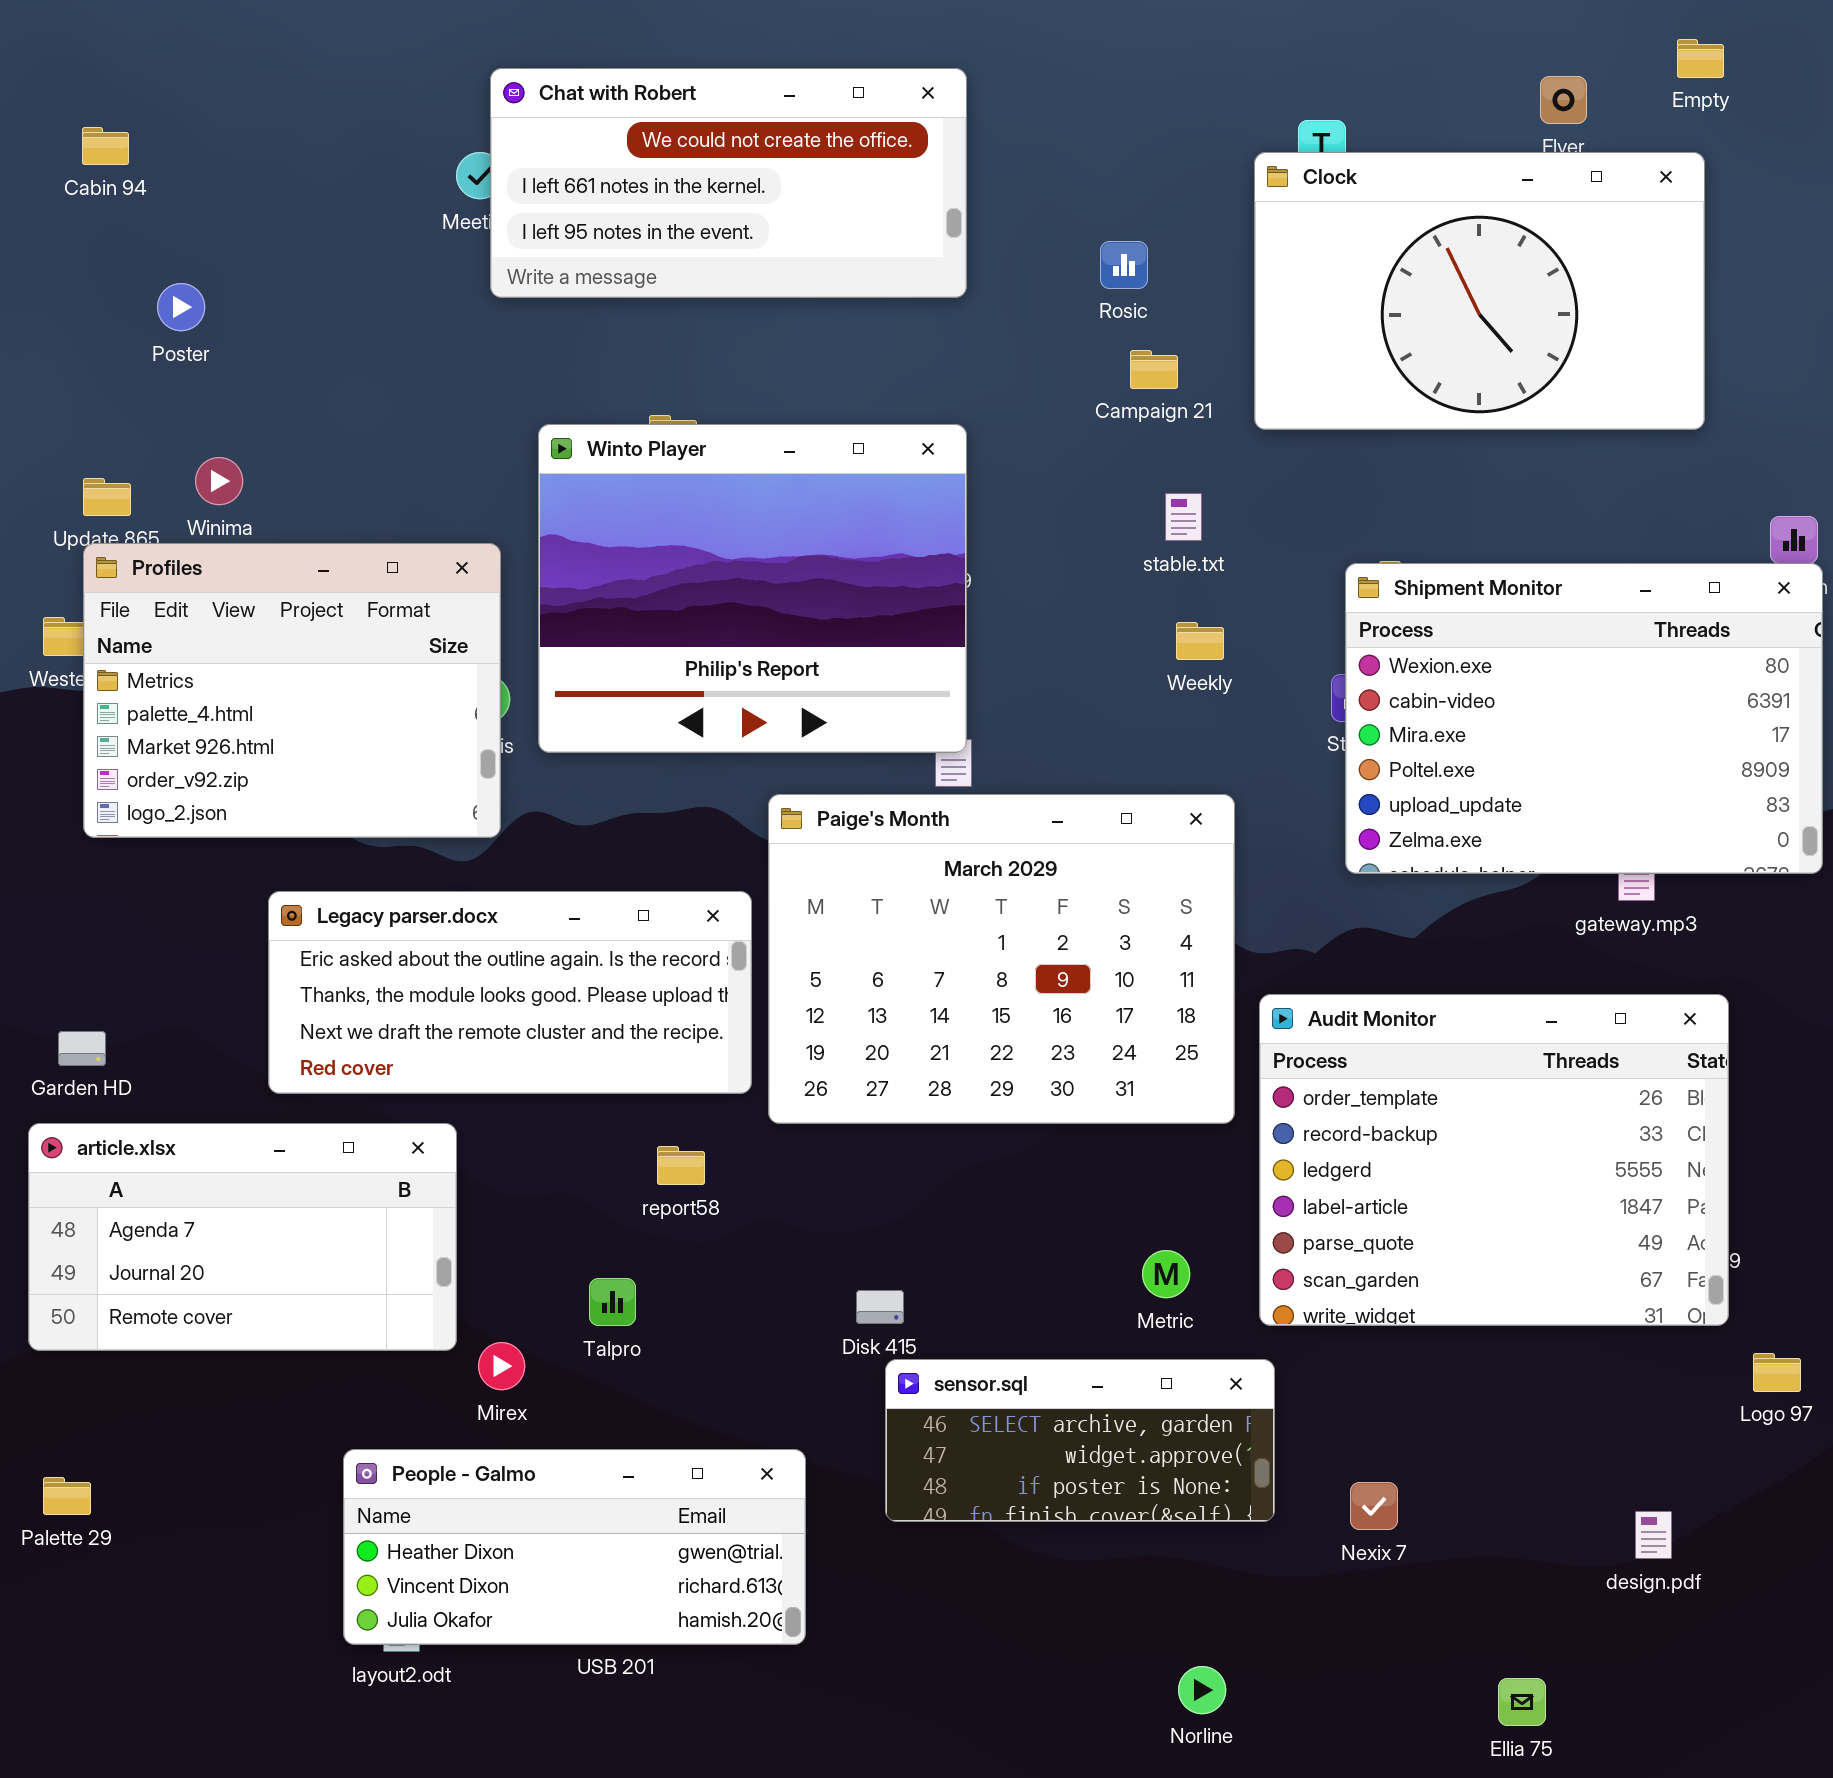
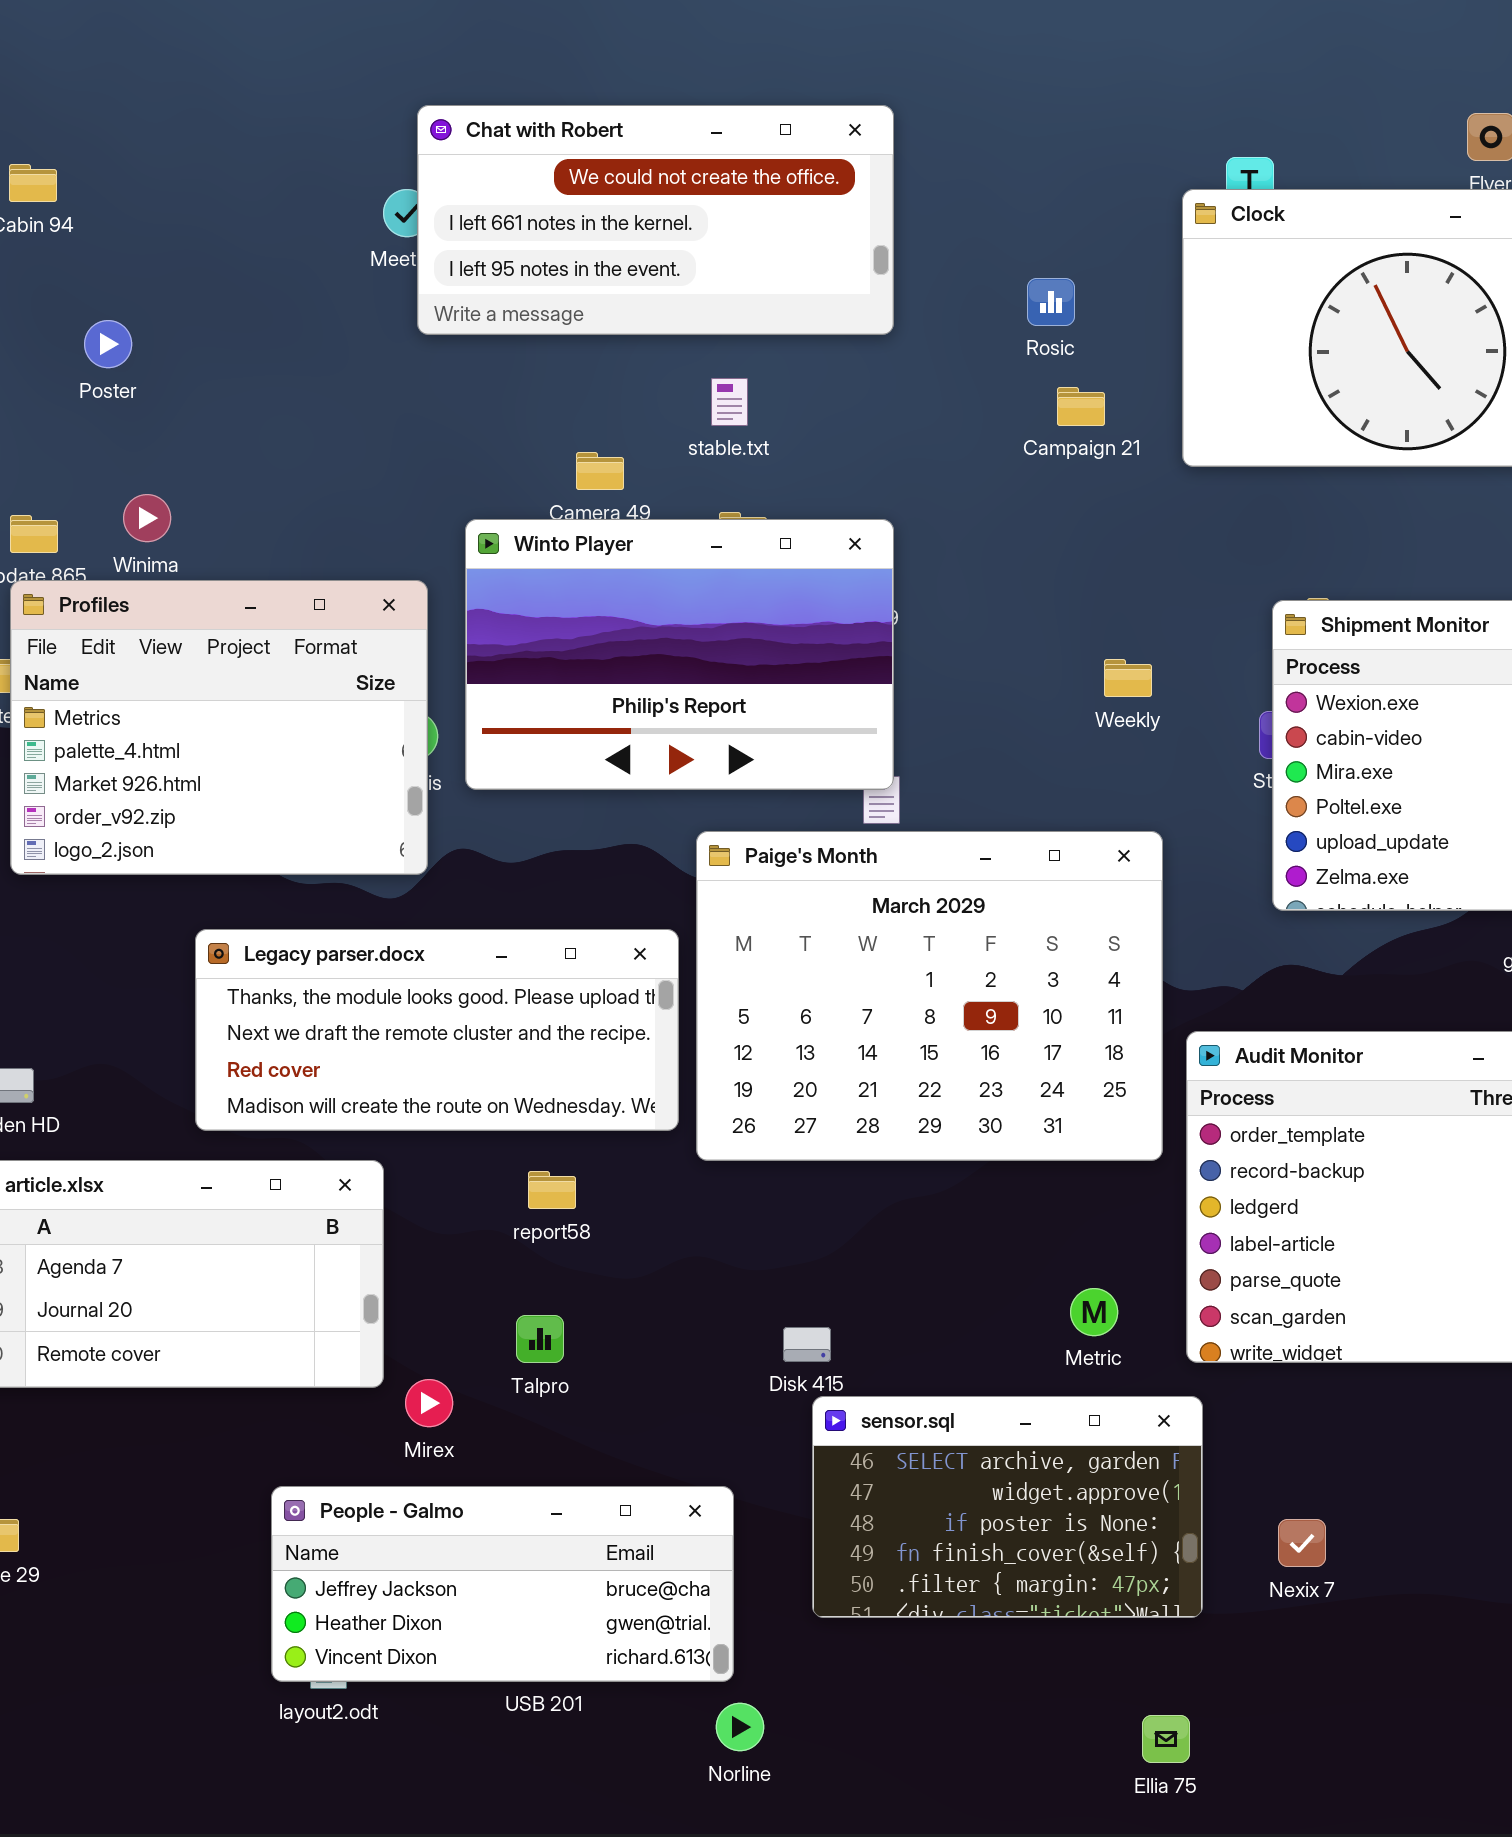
Winto Player: [538,424,967,753] -> [465,519,894,790], resized
stable.txt: [1165,493,1202,541] -> [711,378,748,426], moved
Legacy parser.docx: [268,891,752,1094] -> [195,929,679,1131], scrolled down 1 row
report58: [657,1146,705,1185] -> [528,1171,576,1209], moved
sensor.sql: [885,1359,1275,1522] -> [812,1396,1203,1618], resized
People - Galmo: [343,1449,806,1645] -> [271,1486,734,1682], scrolled up 1 row
Norline: [1178,1666,1226,1714] -> [716,1703,764,1751], moved
Ellia 75: [1498,1678,1546,1726] -> [1142,1715,1190,1763], moved

